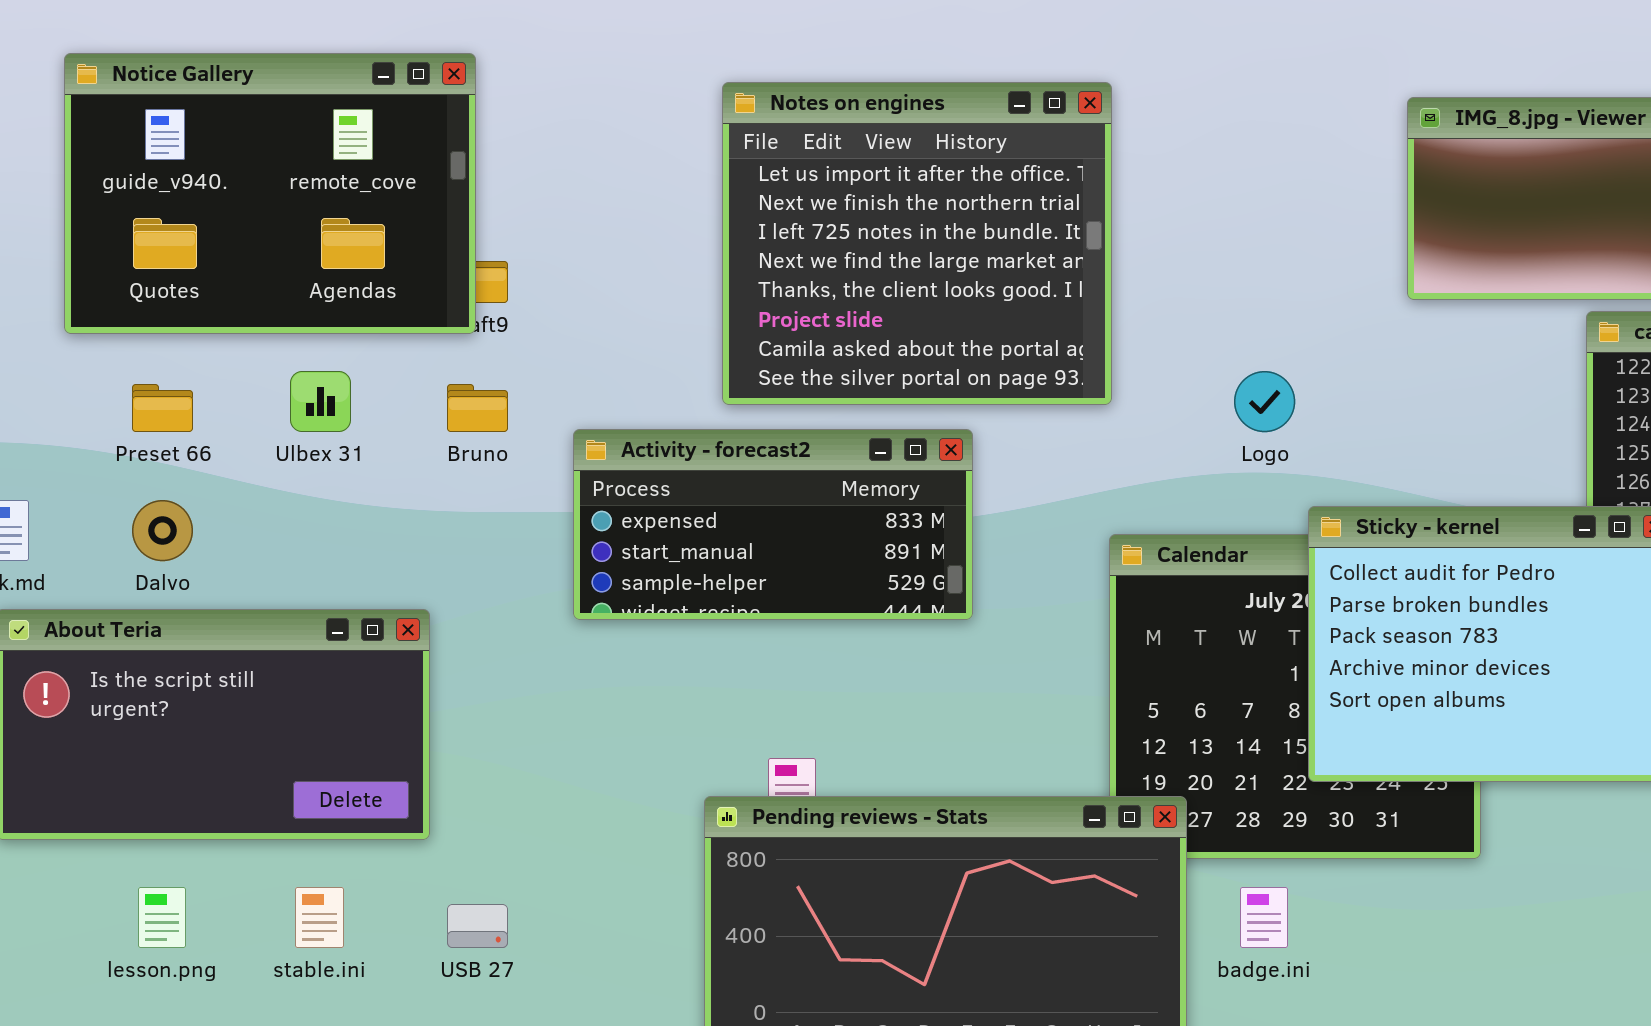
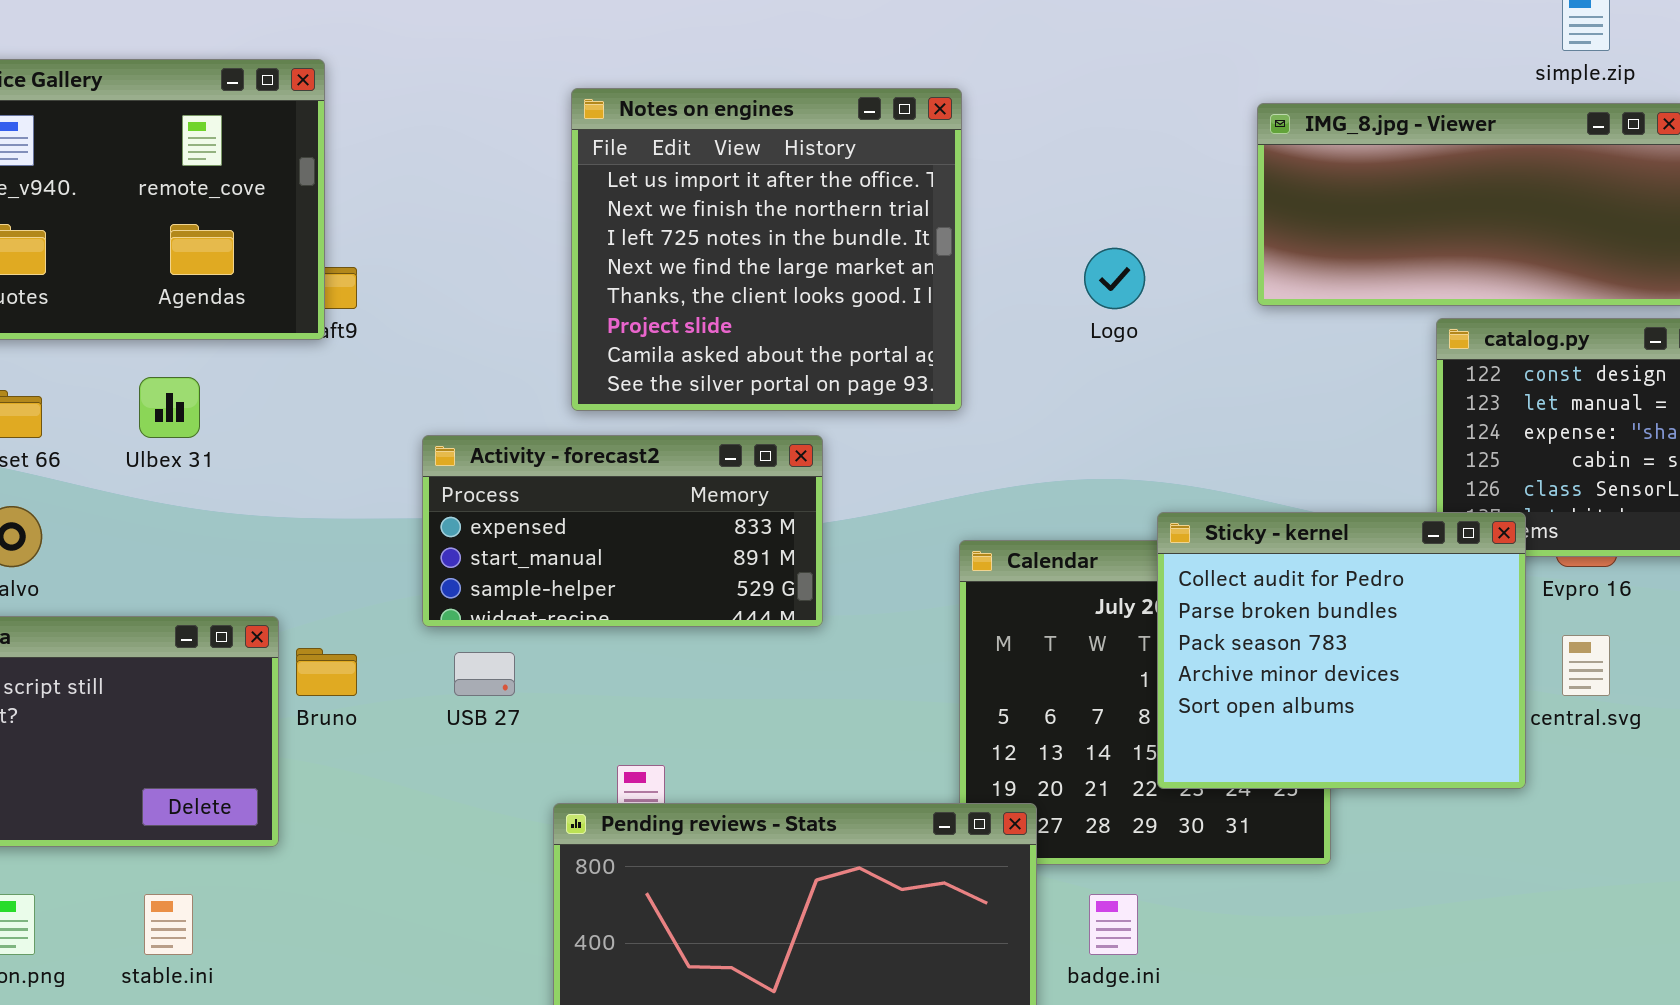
Logo: [1234,371,1295,432] -> [1084,248,1145,309], moved
Bruno: [447,384,508,432] -> [296,648,357,696], moved
USB 27: [447,904,508,948] -> [454,652,515,696], moved

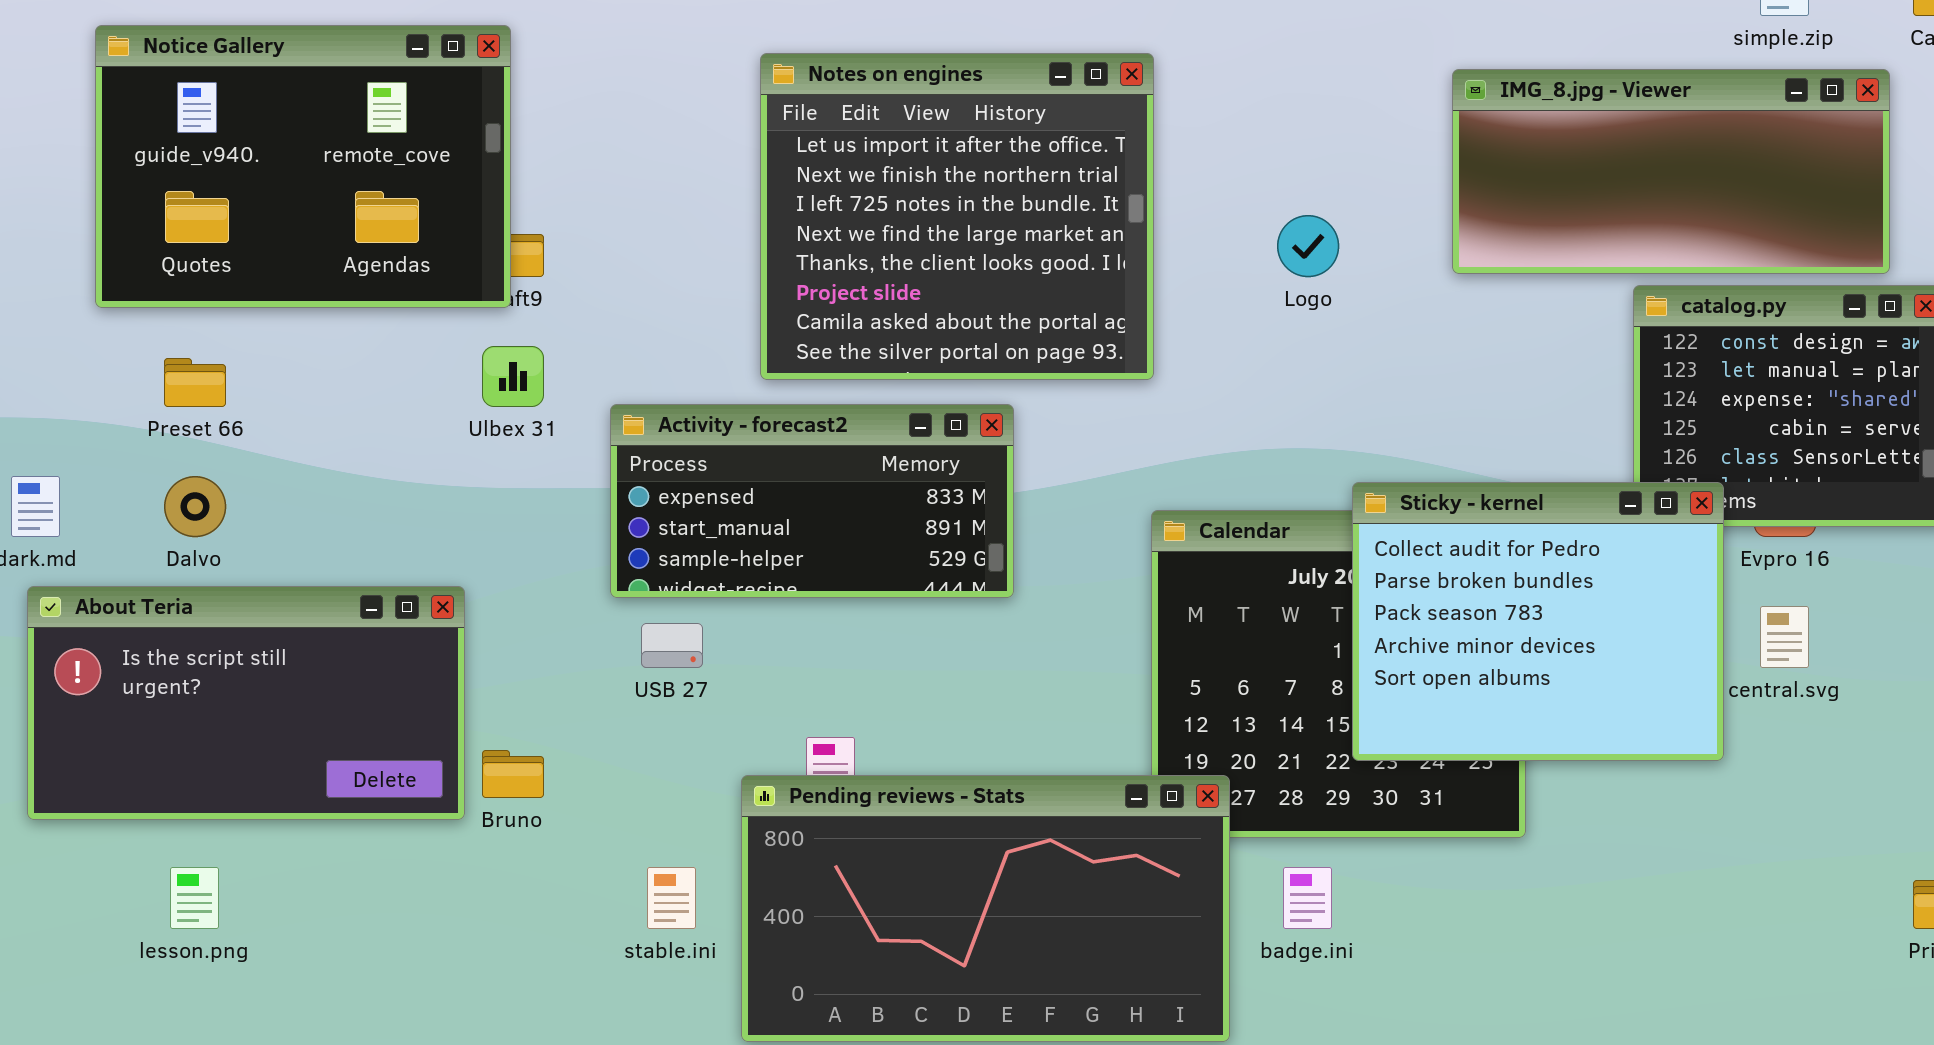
Ulbex 31: [139,377,200,438] -> [482,346,544,407], moved
Bruno: [296,648,357,696] -> [482,750,544,798], moved
stable.ini: [144,894,193,955] -> [647,867,696,929], moved

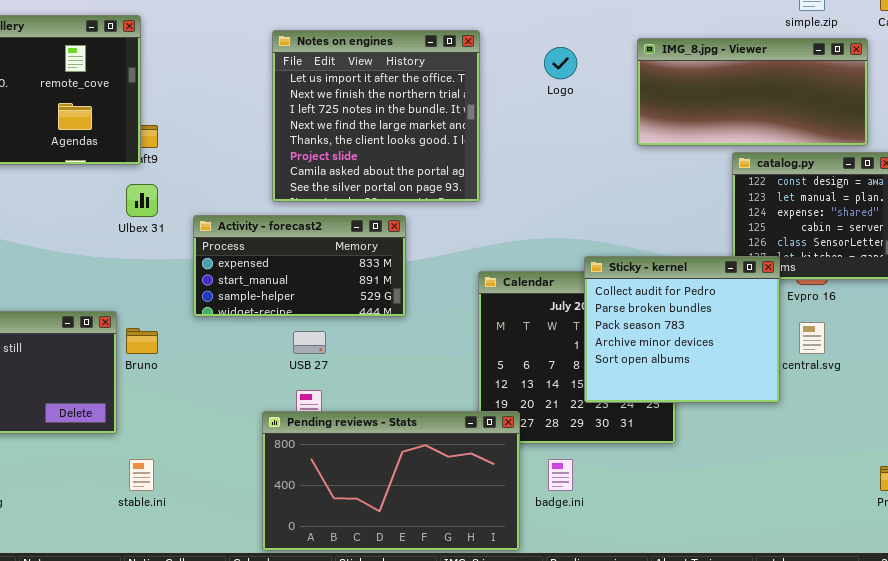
Logo: [1277,215,1339,277] -> [544,47,577,79], moved
USB 27: [641,623,703,668] -> [293,331,326,354], moved
Bruno: [482,750,544,798] -> [126,328,158,354], moved
stable.ini: [647,867,696,929] -> [129,459,154,491], moved

